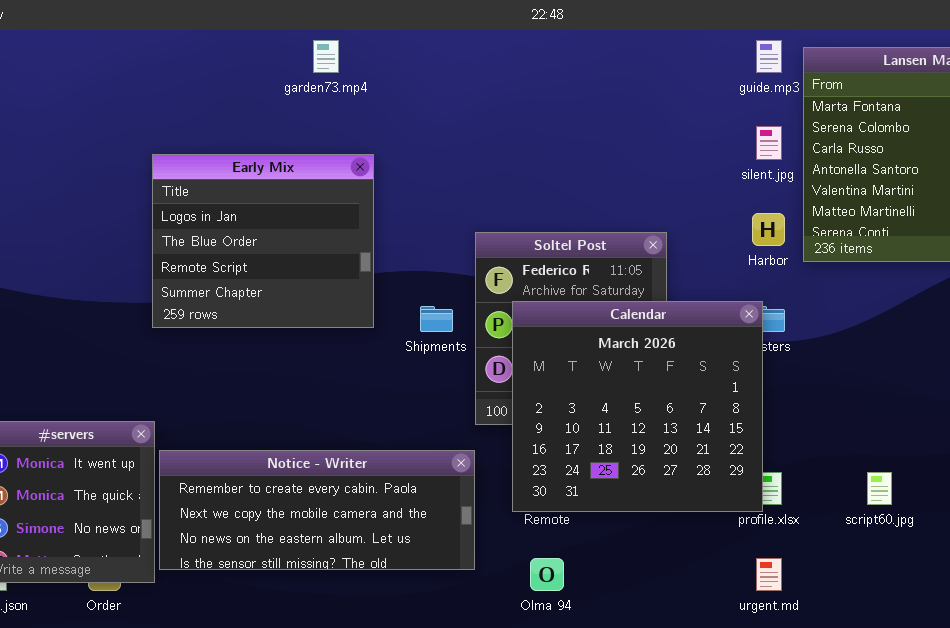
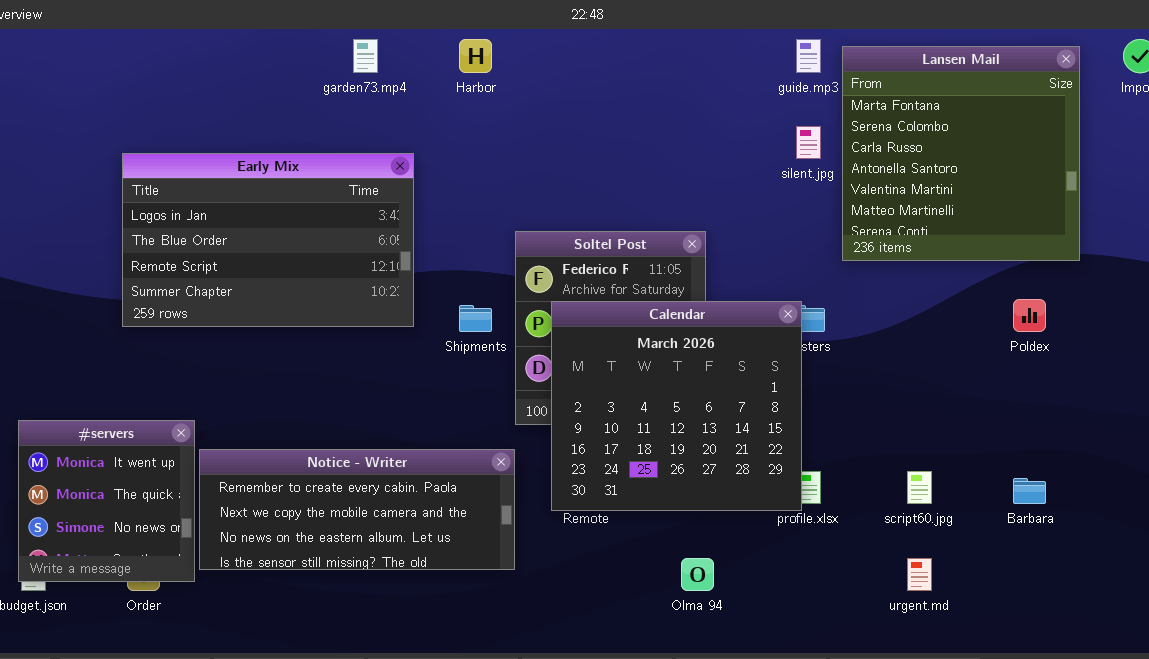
Early Mix: [152,154,374,328] -> [122,153,414,327], resized
Harbor: [752,213,785,246] -> [459,39,492,73], moved
Olma 94: [530,558,564,591] -> [681,558,714,591], moved
urgent.md: [756,558,782,591] -> [907,558,932,591], moved

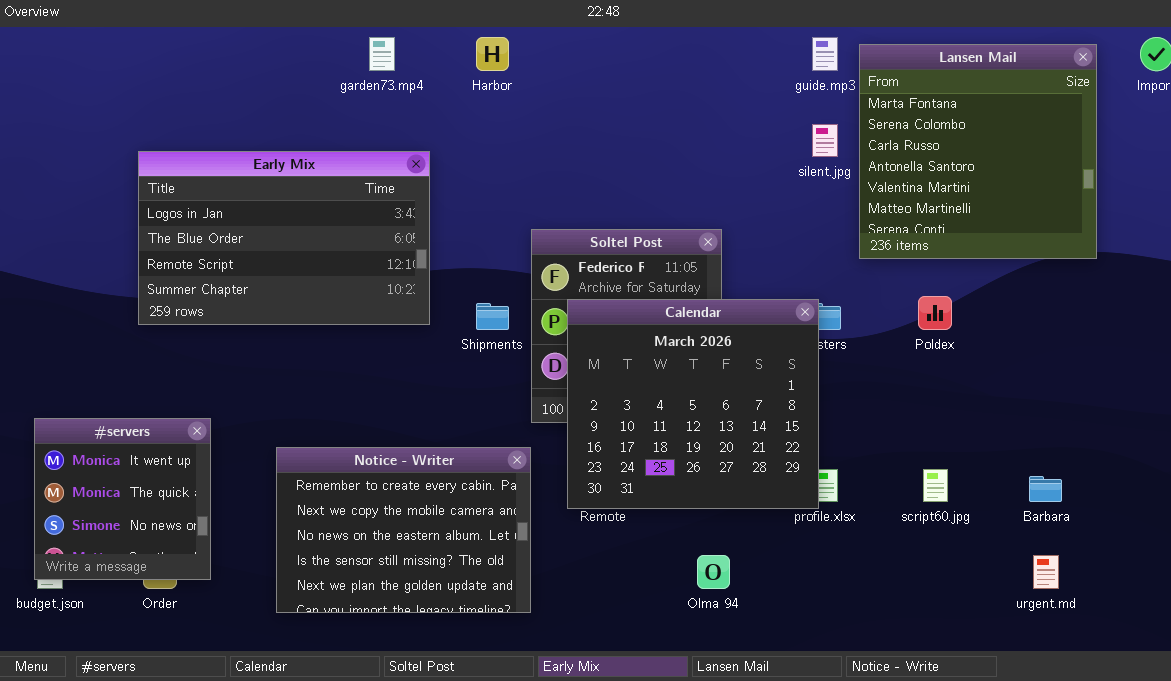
Poldex: [1013,299,1046,332] -> [918,296,952,330], moved
Notice - Writer: [199,449,515,570] -> [276,447,531,613], resized
urgent.md: [907,558,932,591] -> [1033,555,1059,589], moved

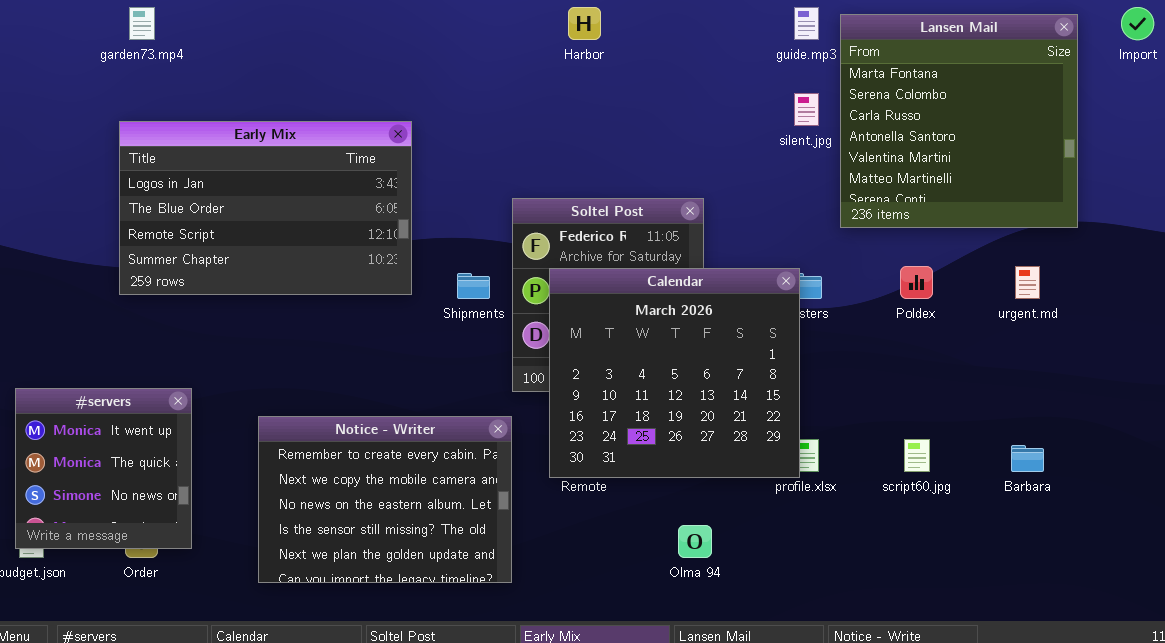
garden73.mp4: [369,37,395,71] -> [129,7,155,40], moved
Harbor: [476,37,509,71] -> [568,7,601,40], moved
urgent.md: [1033,555,1059,589] -> [1015,266,1040,299], moved

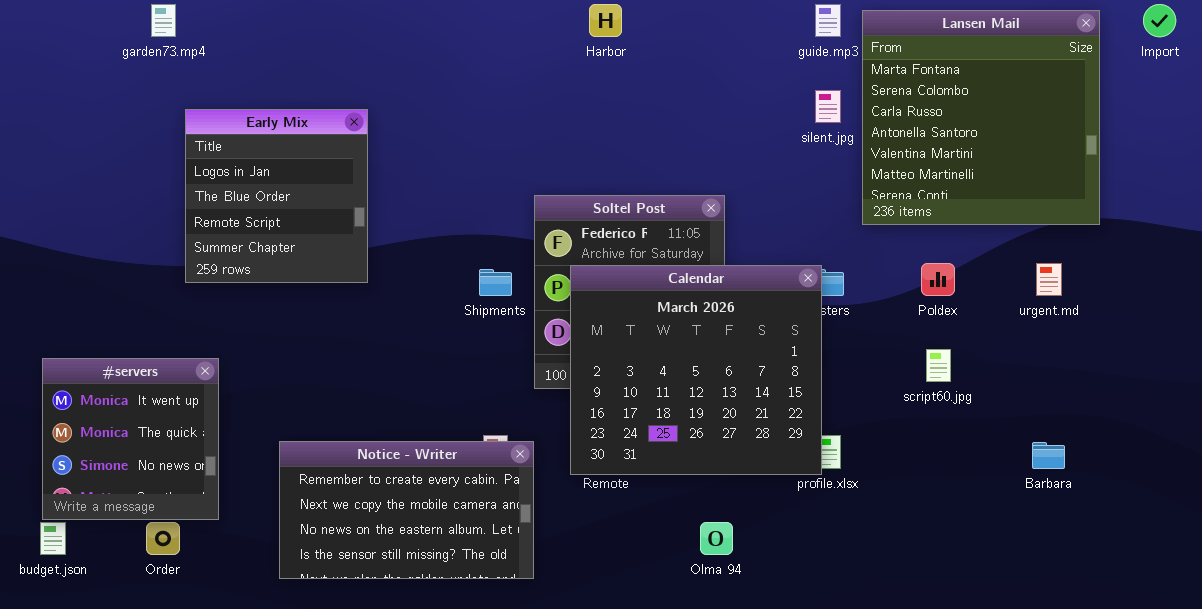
Early Mix: [119,121,412,295] -> [185,109,368,283], moved, resized
#servers: [15,388,192,549] -> [42,358,219,520], moved
Notice - Writer: [258,416,512,583] -> [279,441,534,579], resized
script60.jpg: [904,439,930,472] -> [926,349,951,382], moved

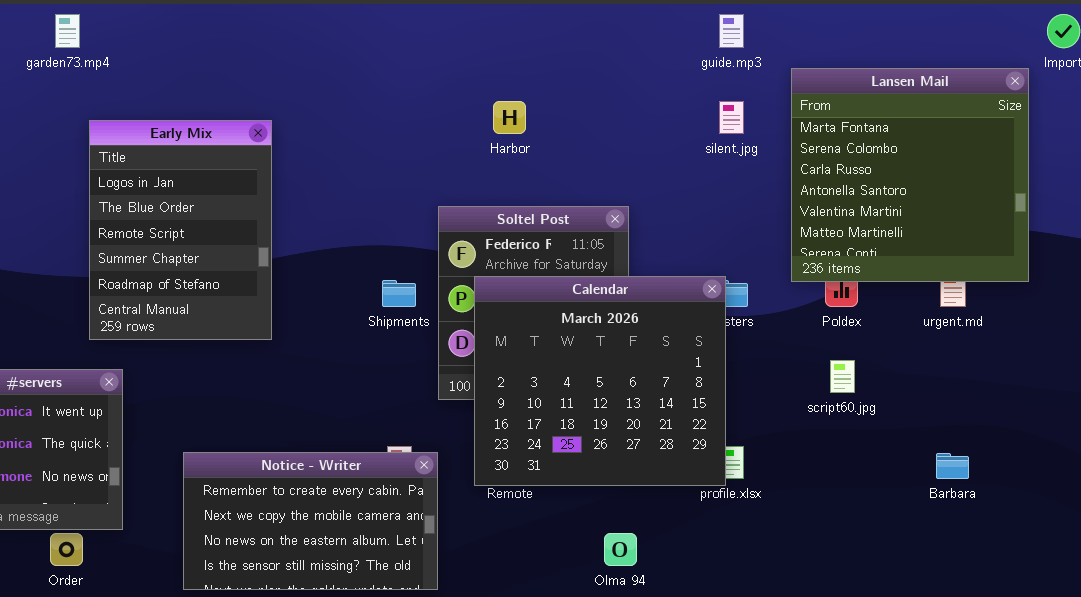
Harbor: [589,4,622,37] -> [493,101,526,134], moved
Lansen Mail: [862,10,1100,225] -> [791,68,1029,282], moved
Early Mix: [185,109,368,283] -> [89,120,272,340], resized

